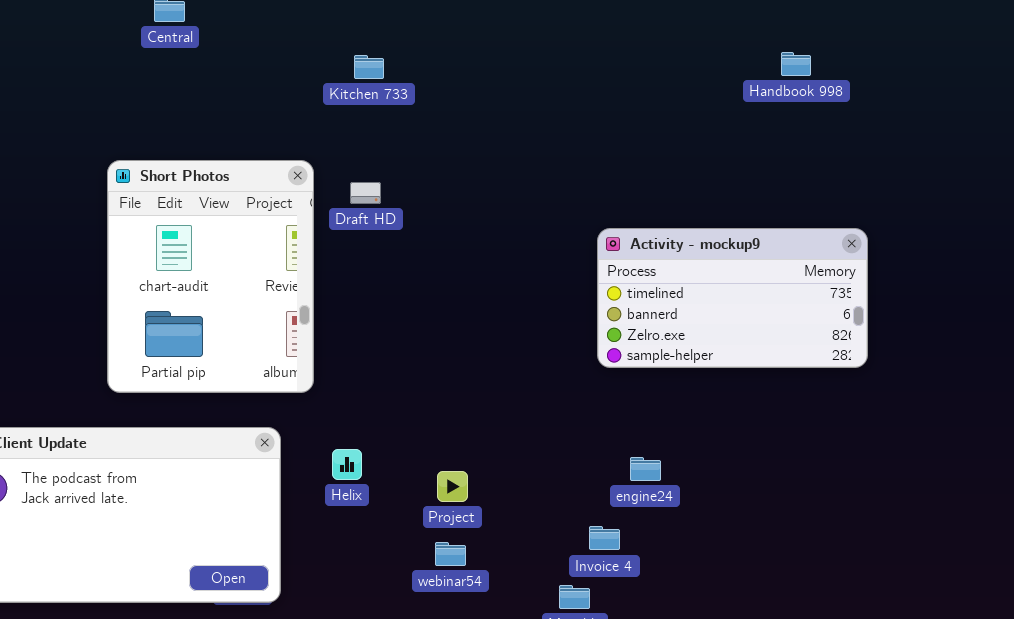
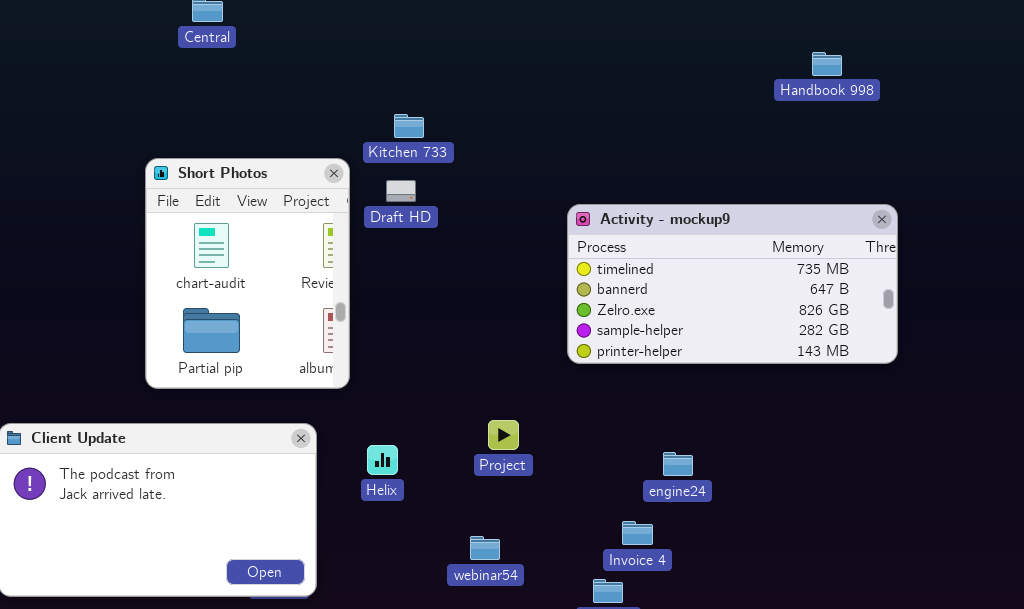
Kitchen 733: [354,55,384,79] -> [394,114,424,138], moved
Activity - mockup9: [597,228,868,368] -> [567,204,898,364], resized
Project: [437,471,468,502] -> [488,420,519,450], moved

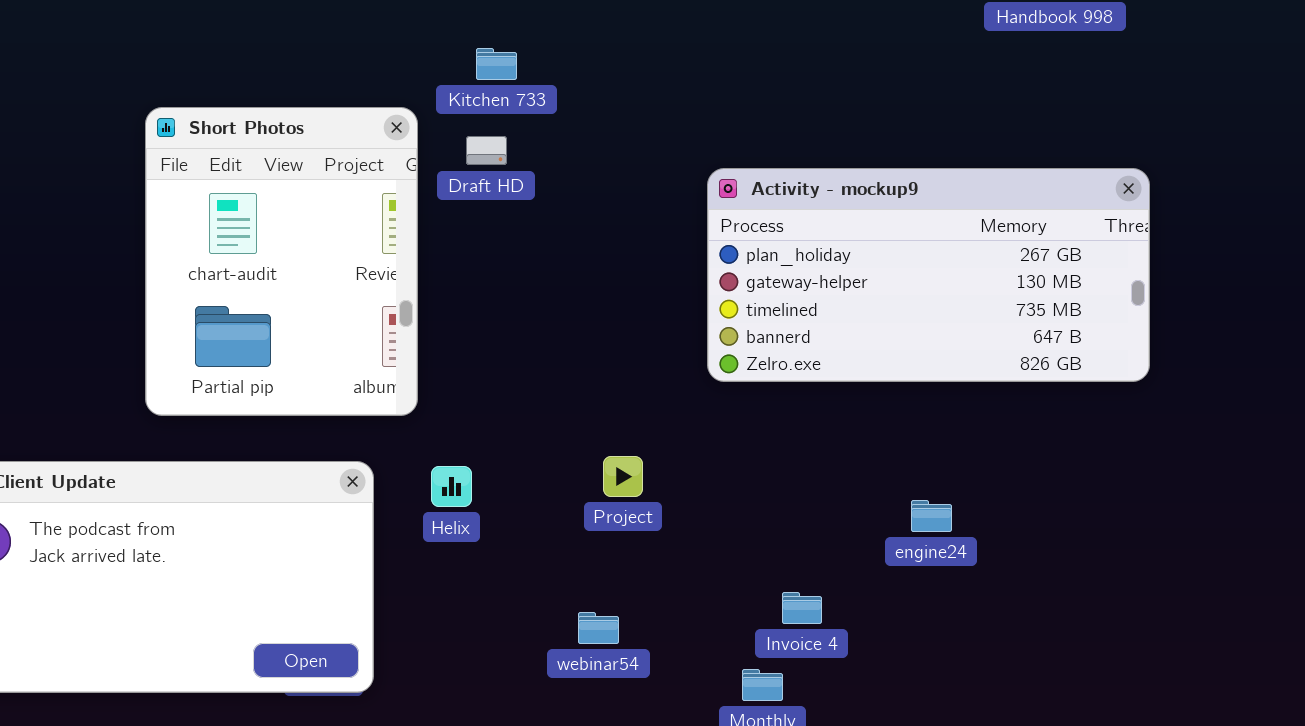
Activity - mockup9: [567,204,898,364] -> [707,168,1150,382], scrolled up 2 rows
Helix: [367,445,398,475] -> [431,466,472,507], moved
engine24: [663,452,693,476] -> [911,500,952,532], moved

